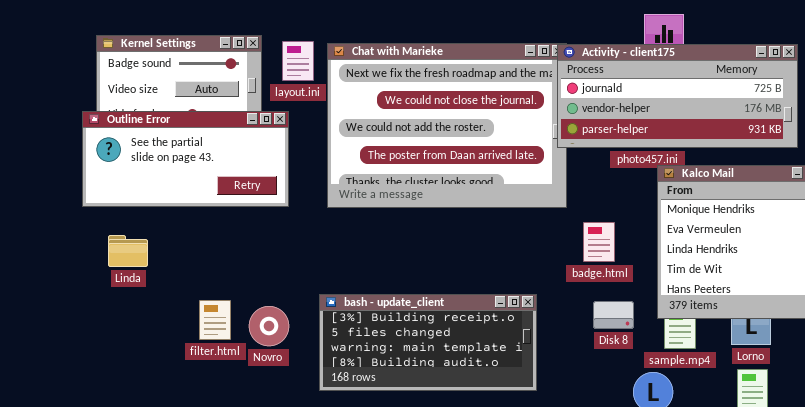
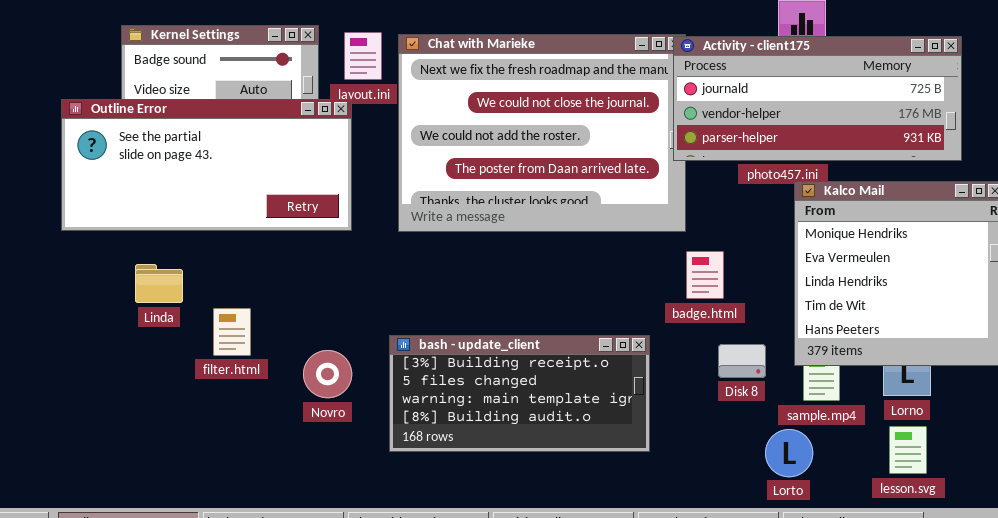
Outline Error: [82,111,289,207] -> [61,99,352,231], resized
badge.html: [583,222,615,262] -> [686,251,724,299], moved
filter.html: [199,300,231,340] -> [213,308,251,356], moved

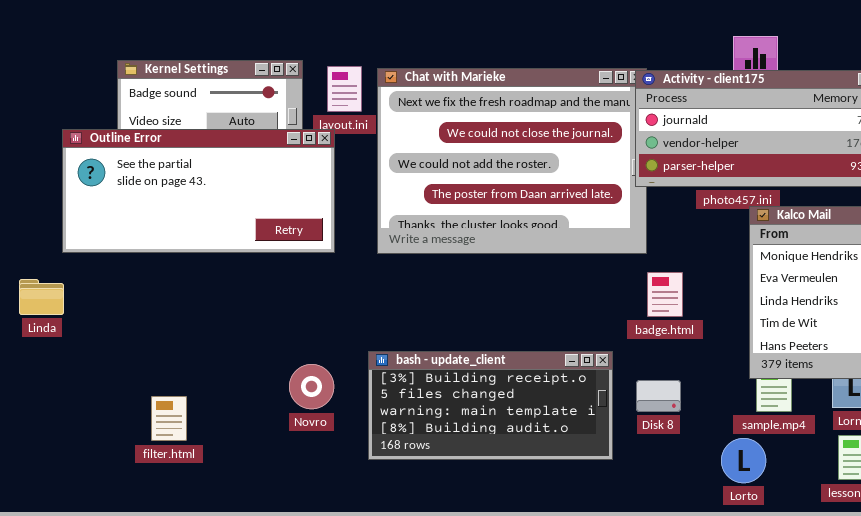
Linda: [135,264,183,303] -> [19,279,64,315], moved
filter.html: [213,308,251,356] -> [151,396,187,441], moved
Disk 8: [718,344,766,378] -> [636,380,681,412], moved

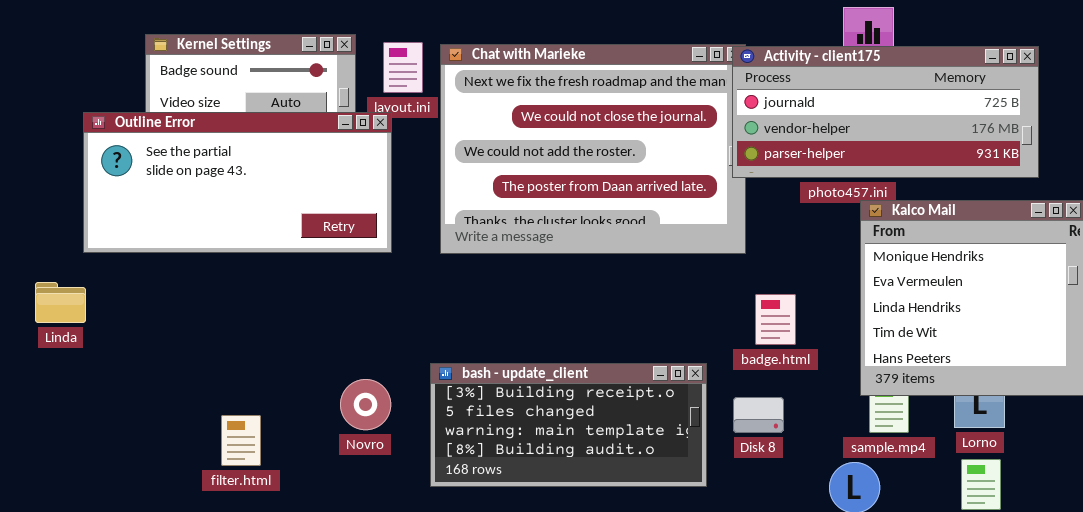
badge.html: [647,272,683,317] -> [755,294,796,345], moved
filter.html: [151,396,187,441] -> [221,415,261,466], moved

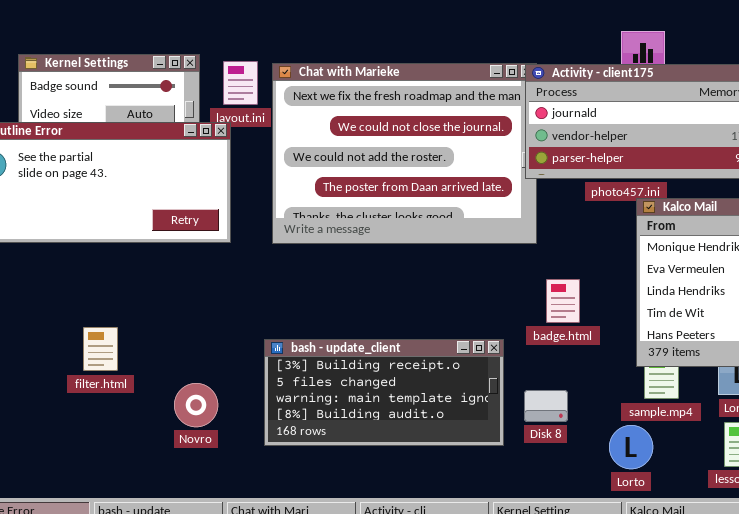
Novro: [340,379,391,430] -> [174,383,218,427], moved
Disk 8: [733,397,784,433] -> [524,390,568,422], moved
filter.html: [221,415,261,466] -> [83,327,118,371], moved

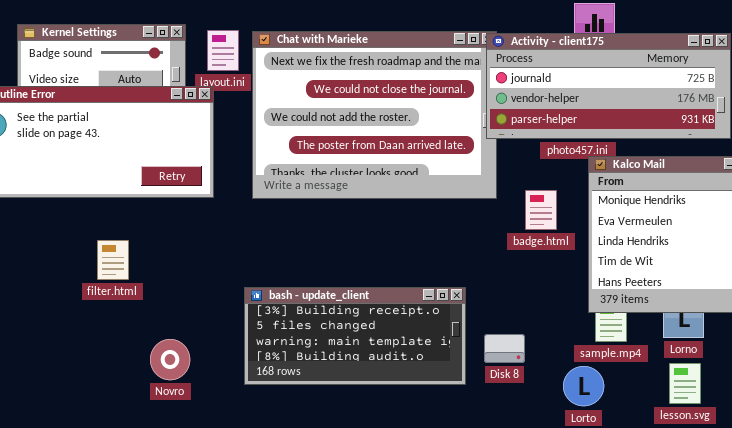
badge.html: [546,279,580,323] -> [525,190,557,230], moved
filter.html: [83,327,118,371] -> [97,240,129,280], moved
Novro: [174,383,218,427] -> [150,339,190,380], moved

